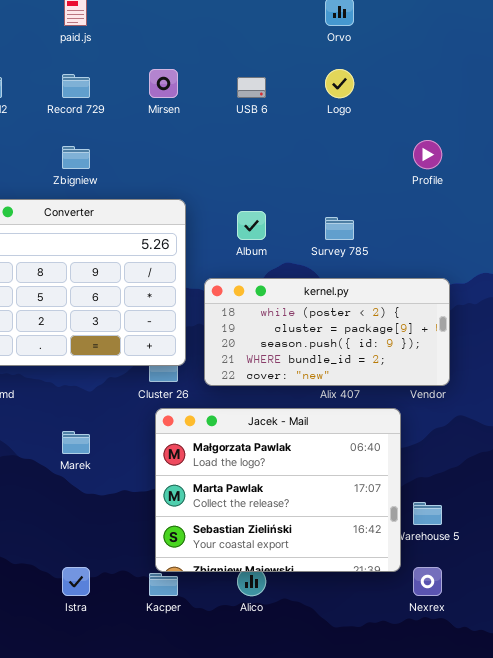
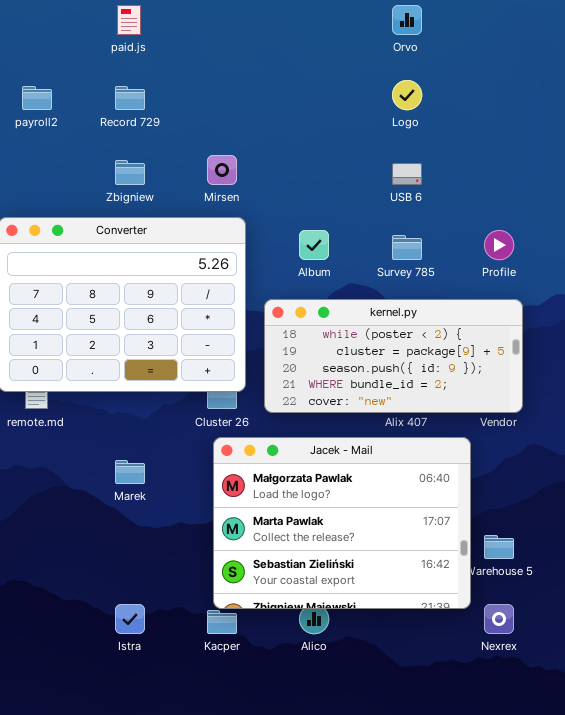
Mirsen: [149,69,178,98] -> [207,155,237,185], moved
USB 6: [237,77,266,98] -> [392,163,422,185], moved
Profile: [413,140,442,169] -> [484,230,514,260], moved

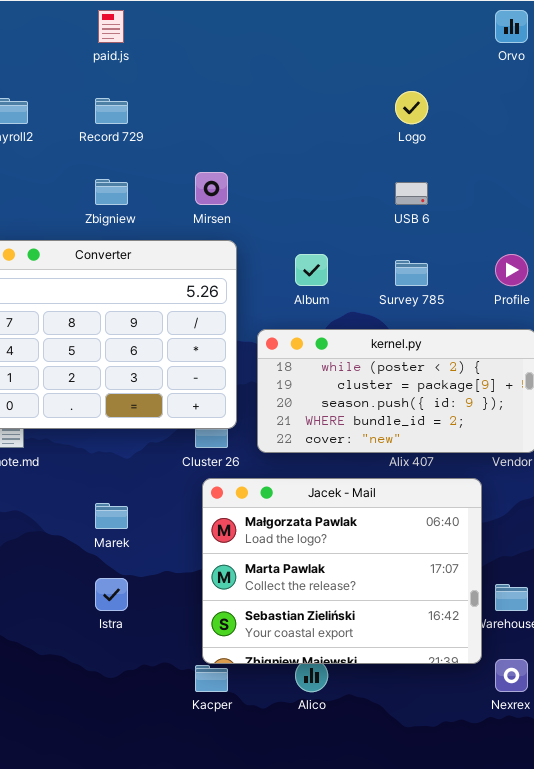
Orvo: [392,5,422,35] -> [495,10,528,43], moved
Istra: [115,604,145,634] -> [95,578,128,611], moved

